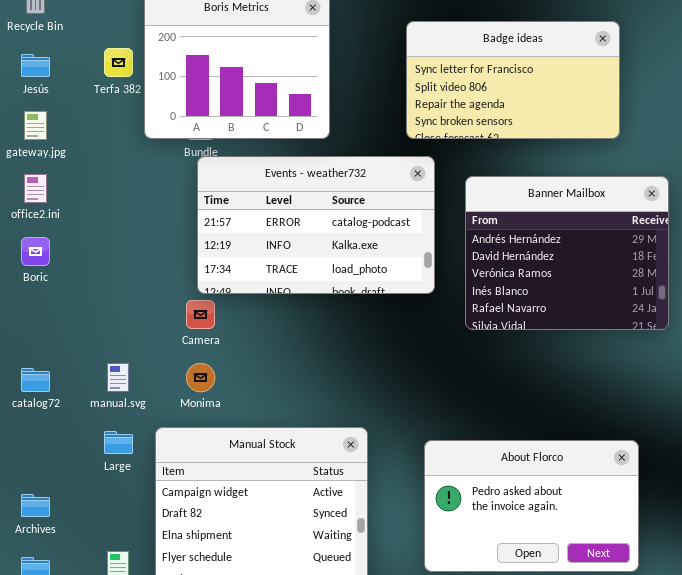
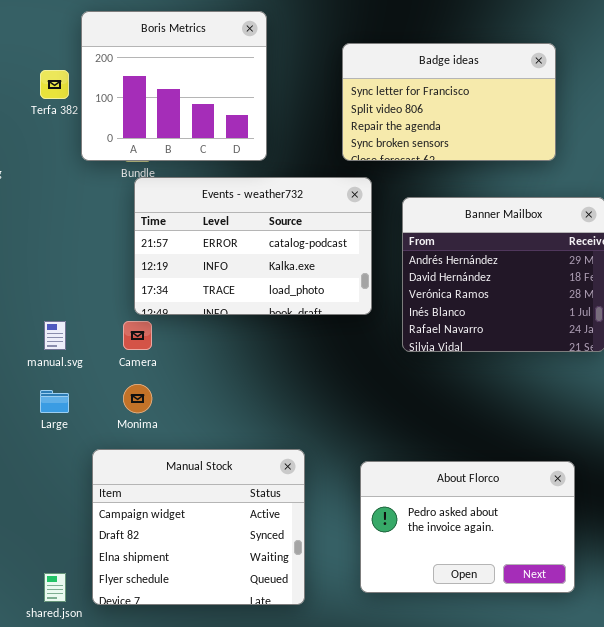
manual.svg: [107,363,129,392] -> [44,321,66,350], moved
Large: [104,431,133,454] -> [40,390,69,413], moved

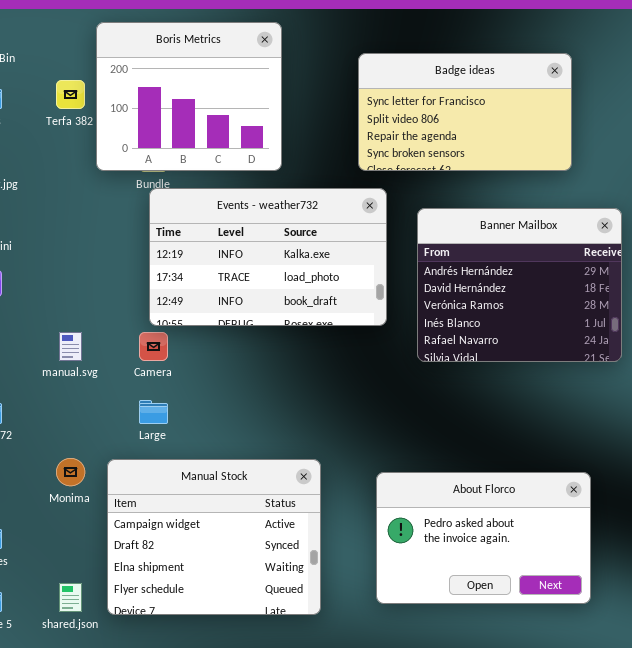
Events - weather732: [134,177,372,315] -> [149,188,387,326], scrolled down 1 row
Monima: [123,384,152,413] -> [56,458,85,486], moved
Large: [40,390,69,413] -> [139,400,168,424], moved

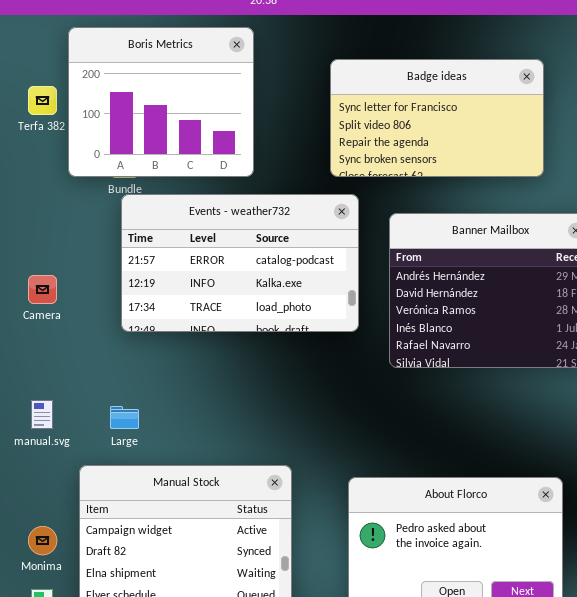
Events - weather732: [149,188,387,326] -> [121,194,359,332], scrolled up 1 row
manual.svg: [59,332,82,361] -> [31,400,53,429], moved
Camera: [139,332,168,361] -> [28,275,57,304], moved
Monima: [56,458,85,486] -> [28,526,57,555], moved

